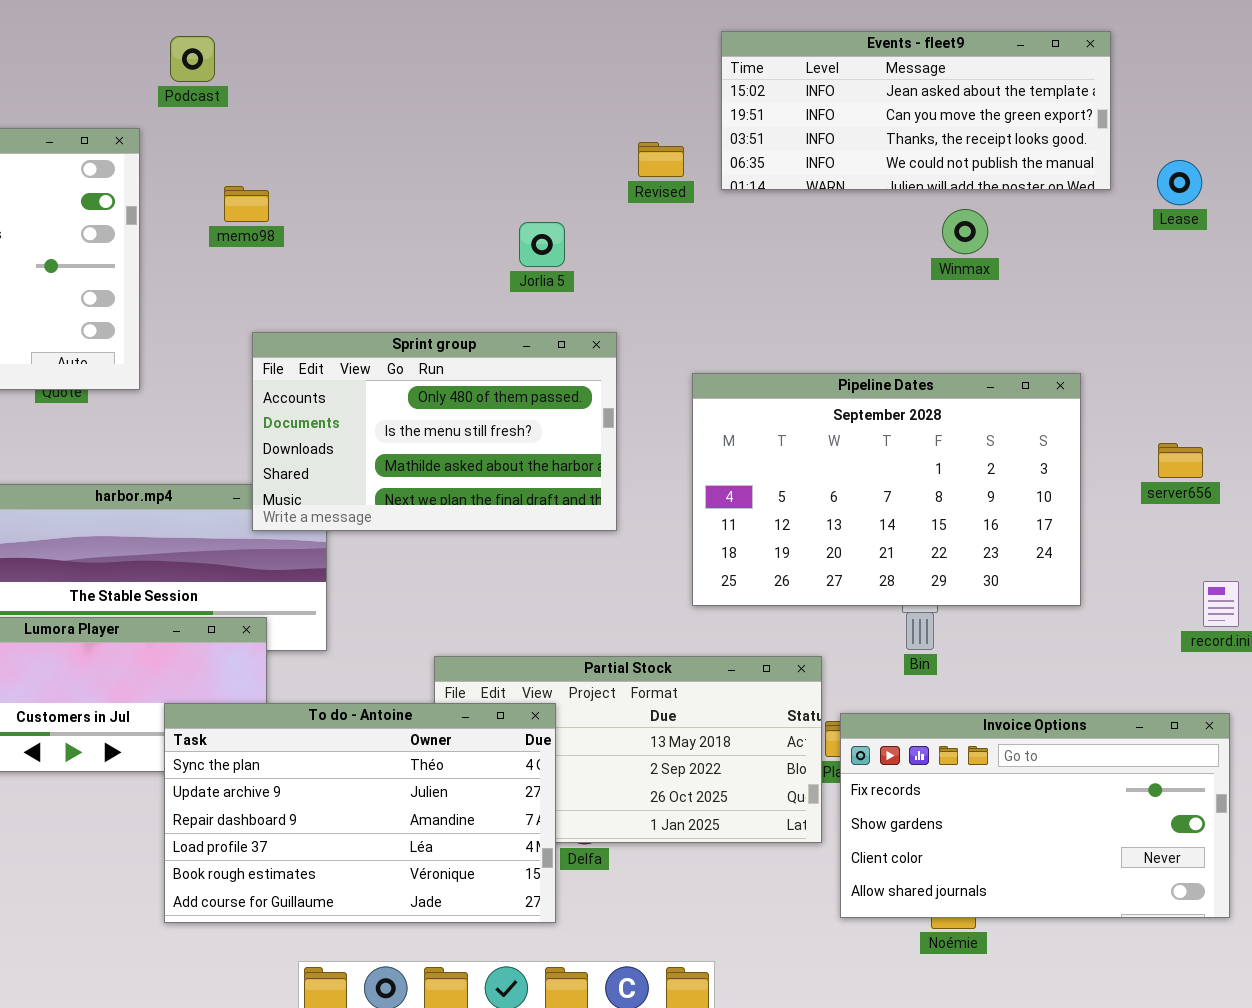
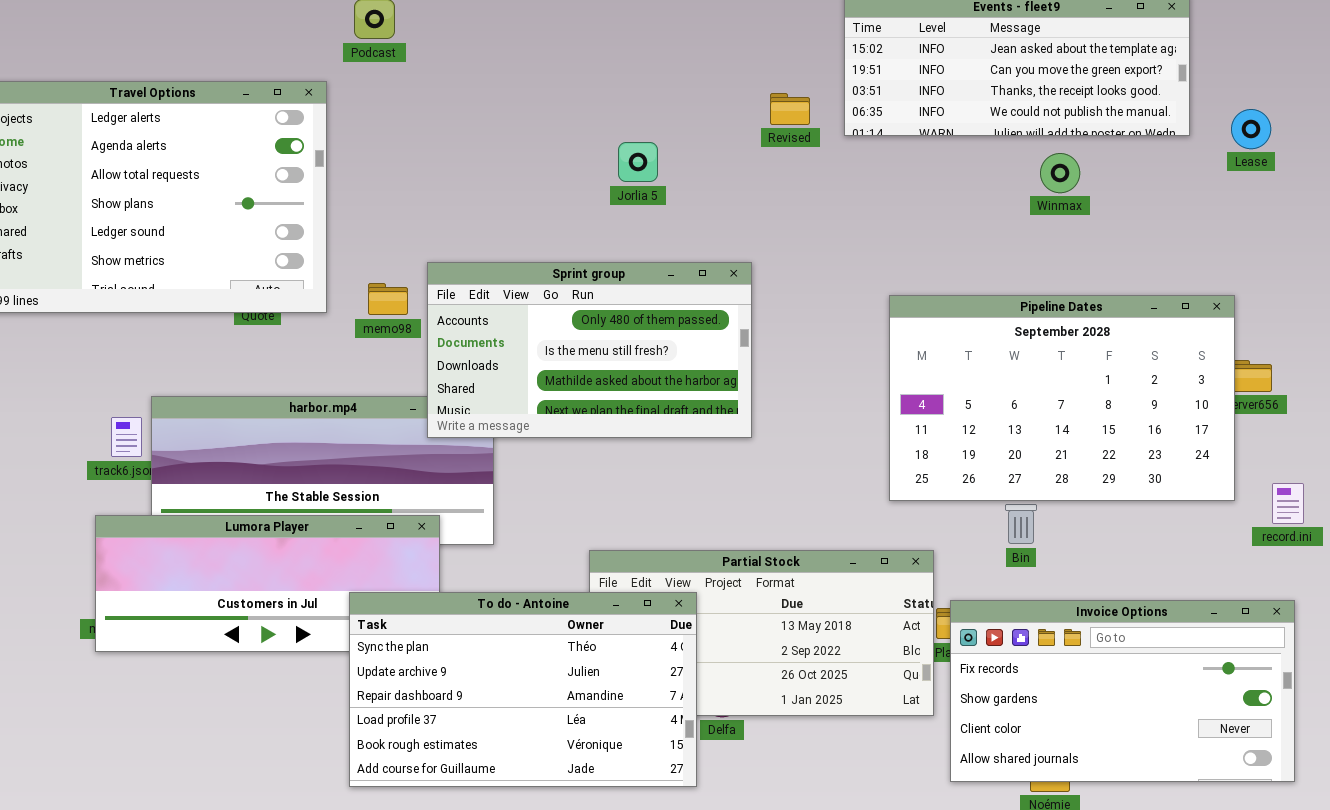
memo98: [224,186,269,222] -> [368,283,408,315], moved
Jorlia 5: [519,222,565,267] -> [618,142,658,182], moved
Pipeline Dates: [692,373,1081,606] -> [889,295,1235,501], moved

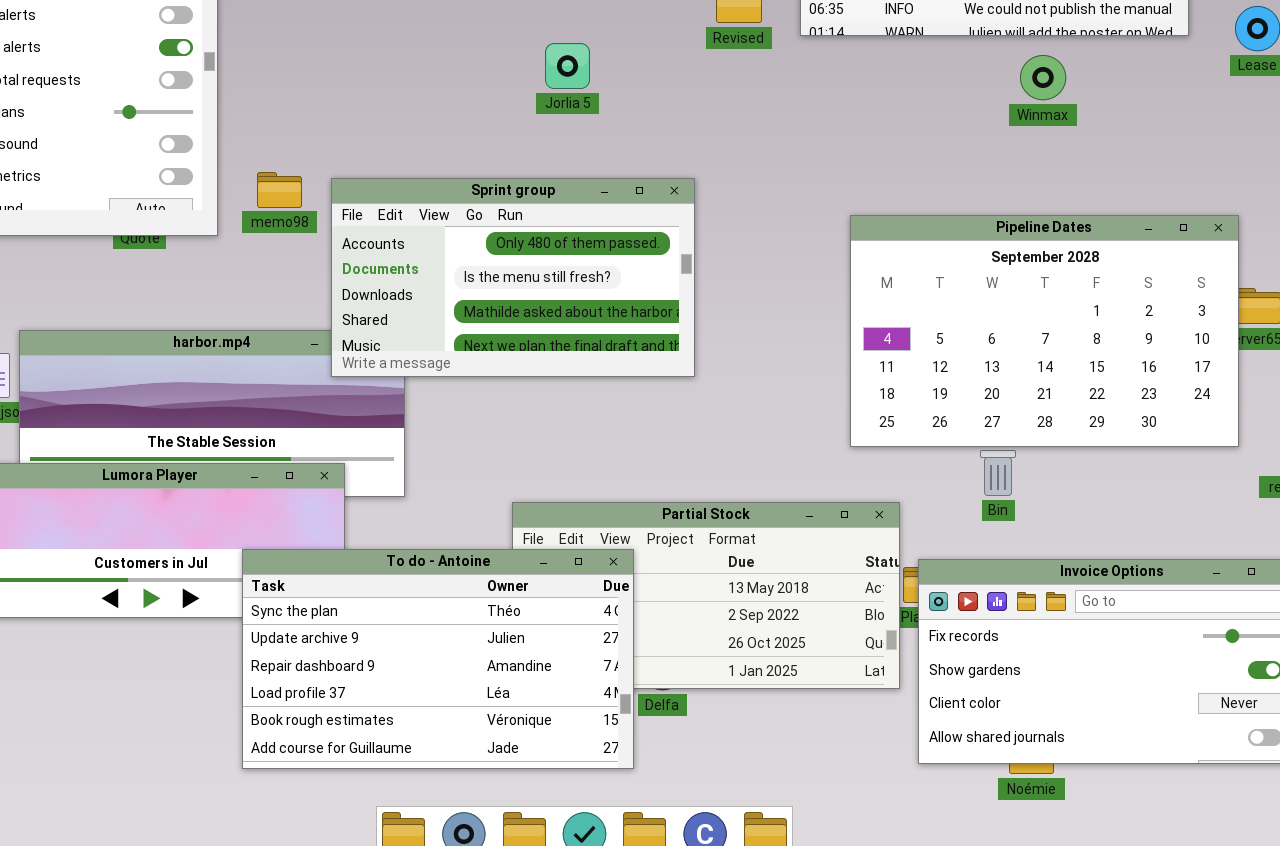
memo98: [368,283,408,315] -> [257,172,302,208], moved

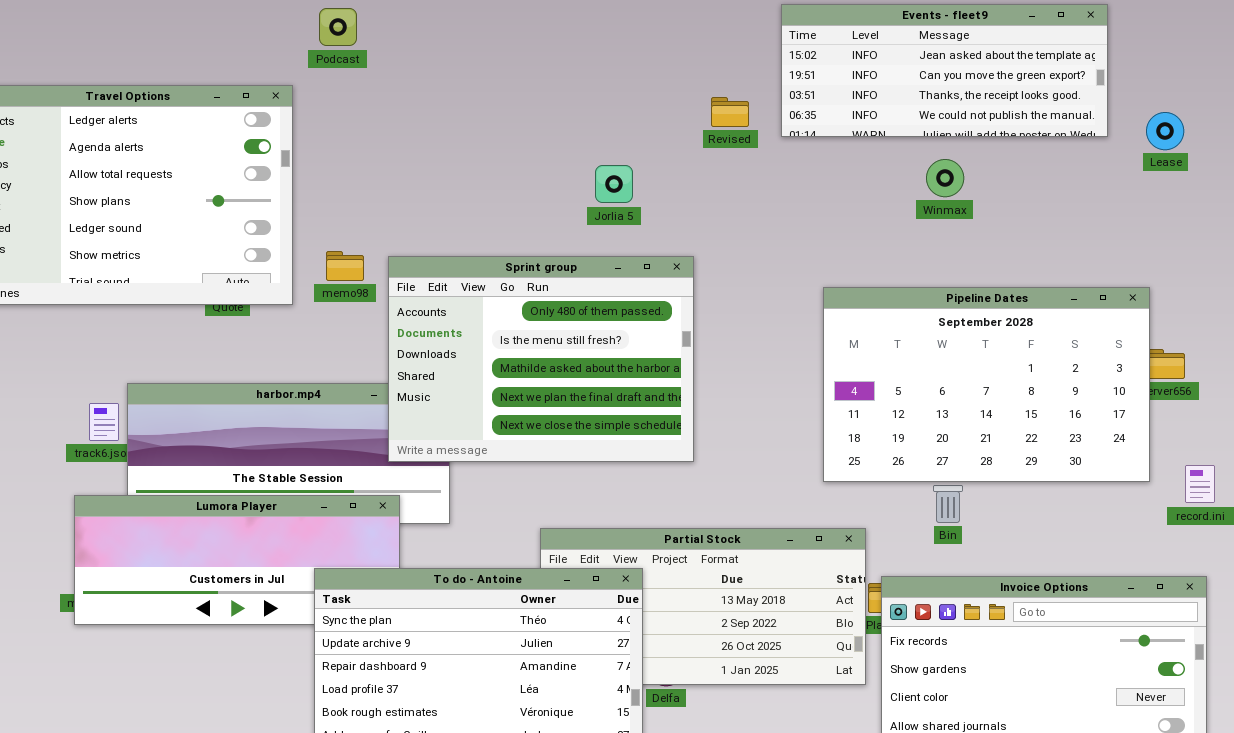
Jorlia 5: [545,43,590,89] -> [595,165,633,203], moved
Winmax: [1020,55,1066,100] -> [926,159,964,197], moved
Sprint group: [331,178,695,377] -> [388,256,694,462], resized

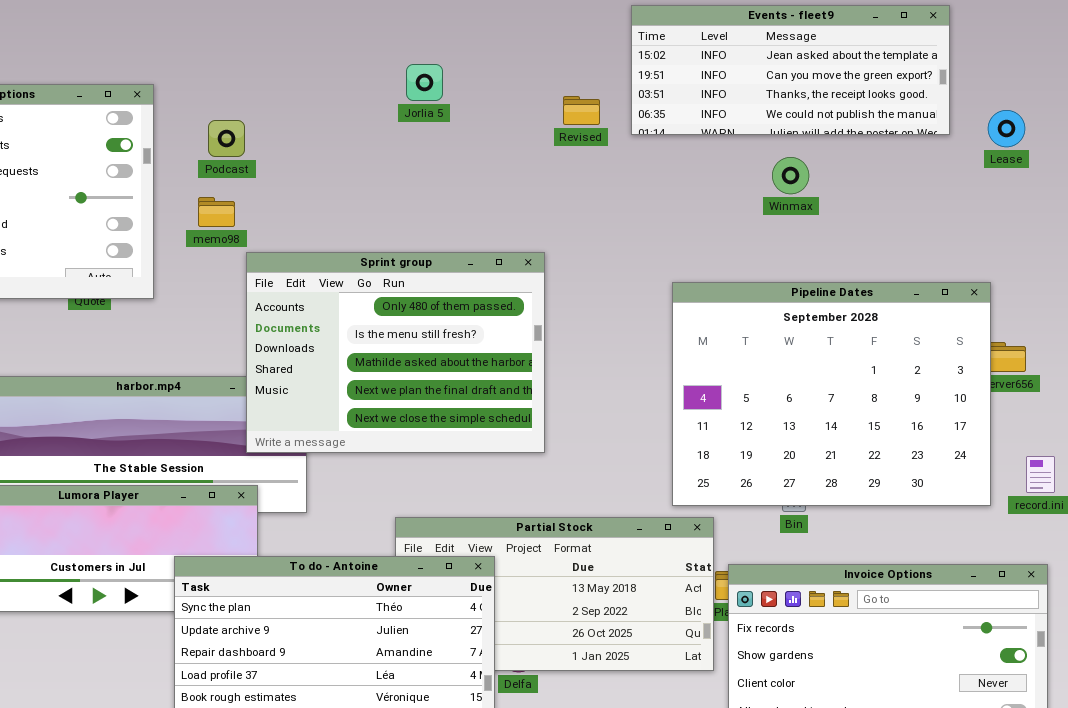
Podcast: [319,8,357,46] -> [208,120,245,157], moved
Jorlia 5: [595,165,633,203] -> [406,64,443,101], moved
memo98: [326,251,364,281] -> [198,197,235,227], moved
Pipeline Dates: [823,287,1150,482] -> [672,282,991,506], resized

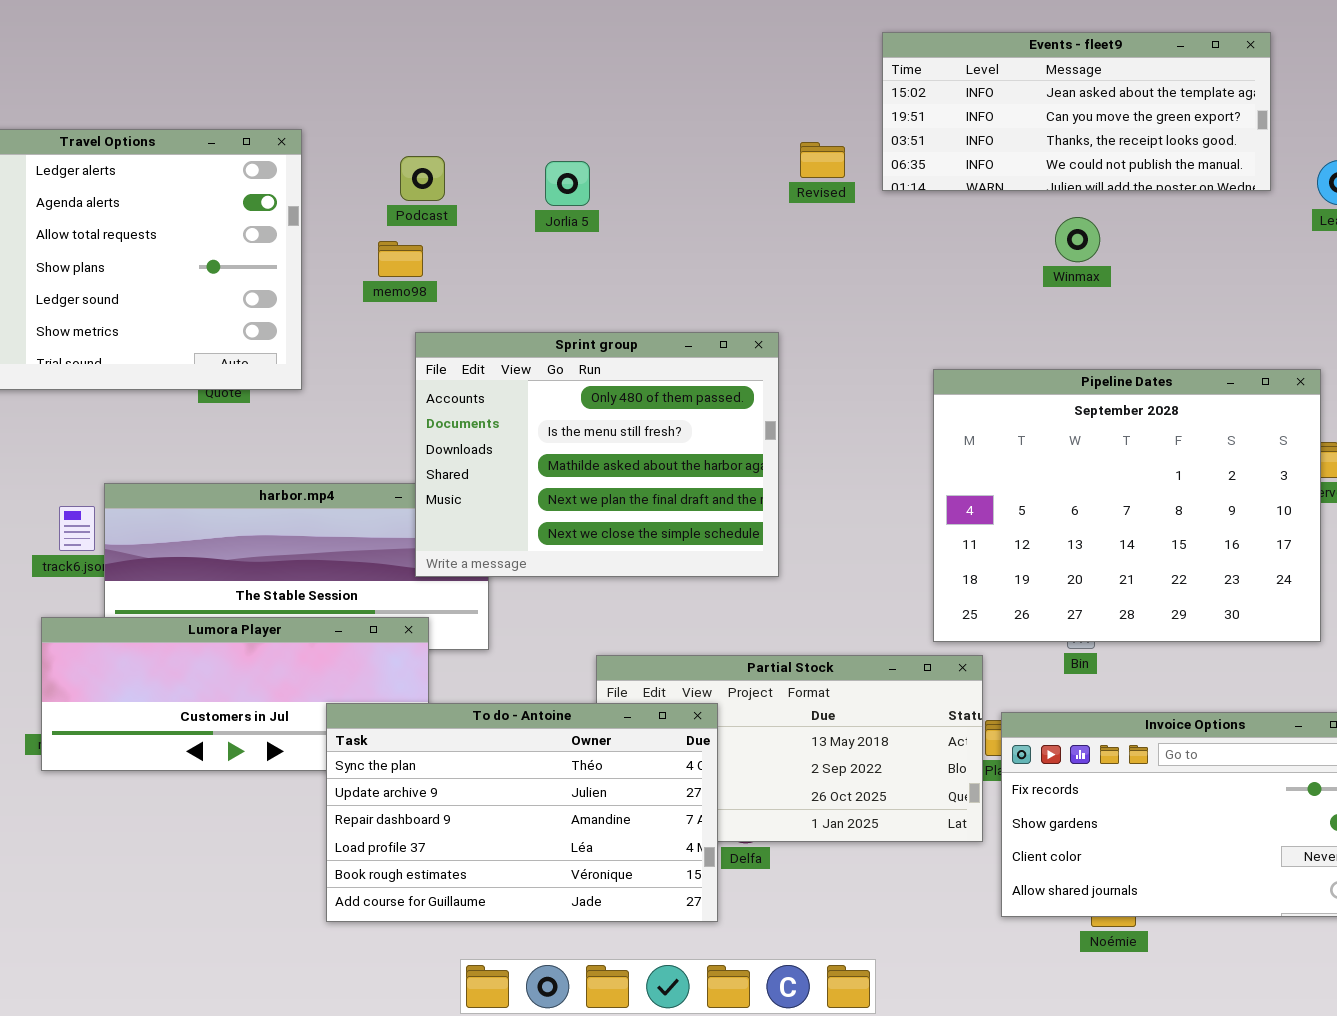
Jorlia 5: [406,64,443,101] -> [545,161,590,206], moved
Podcast: [208,120,245,157] -> [400,156,445,201], moved
memo98: [198,197,235,227] -> [378,241,423,277], moved

